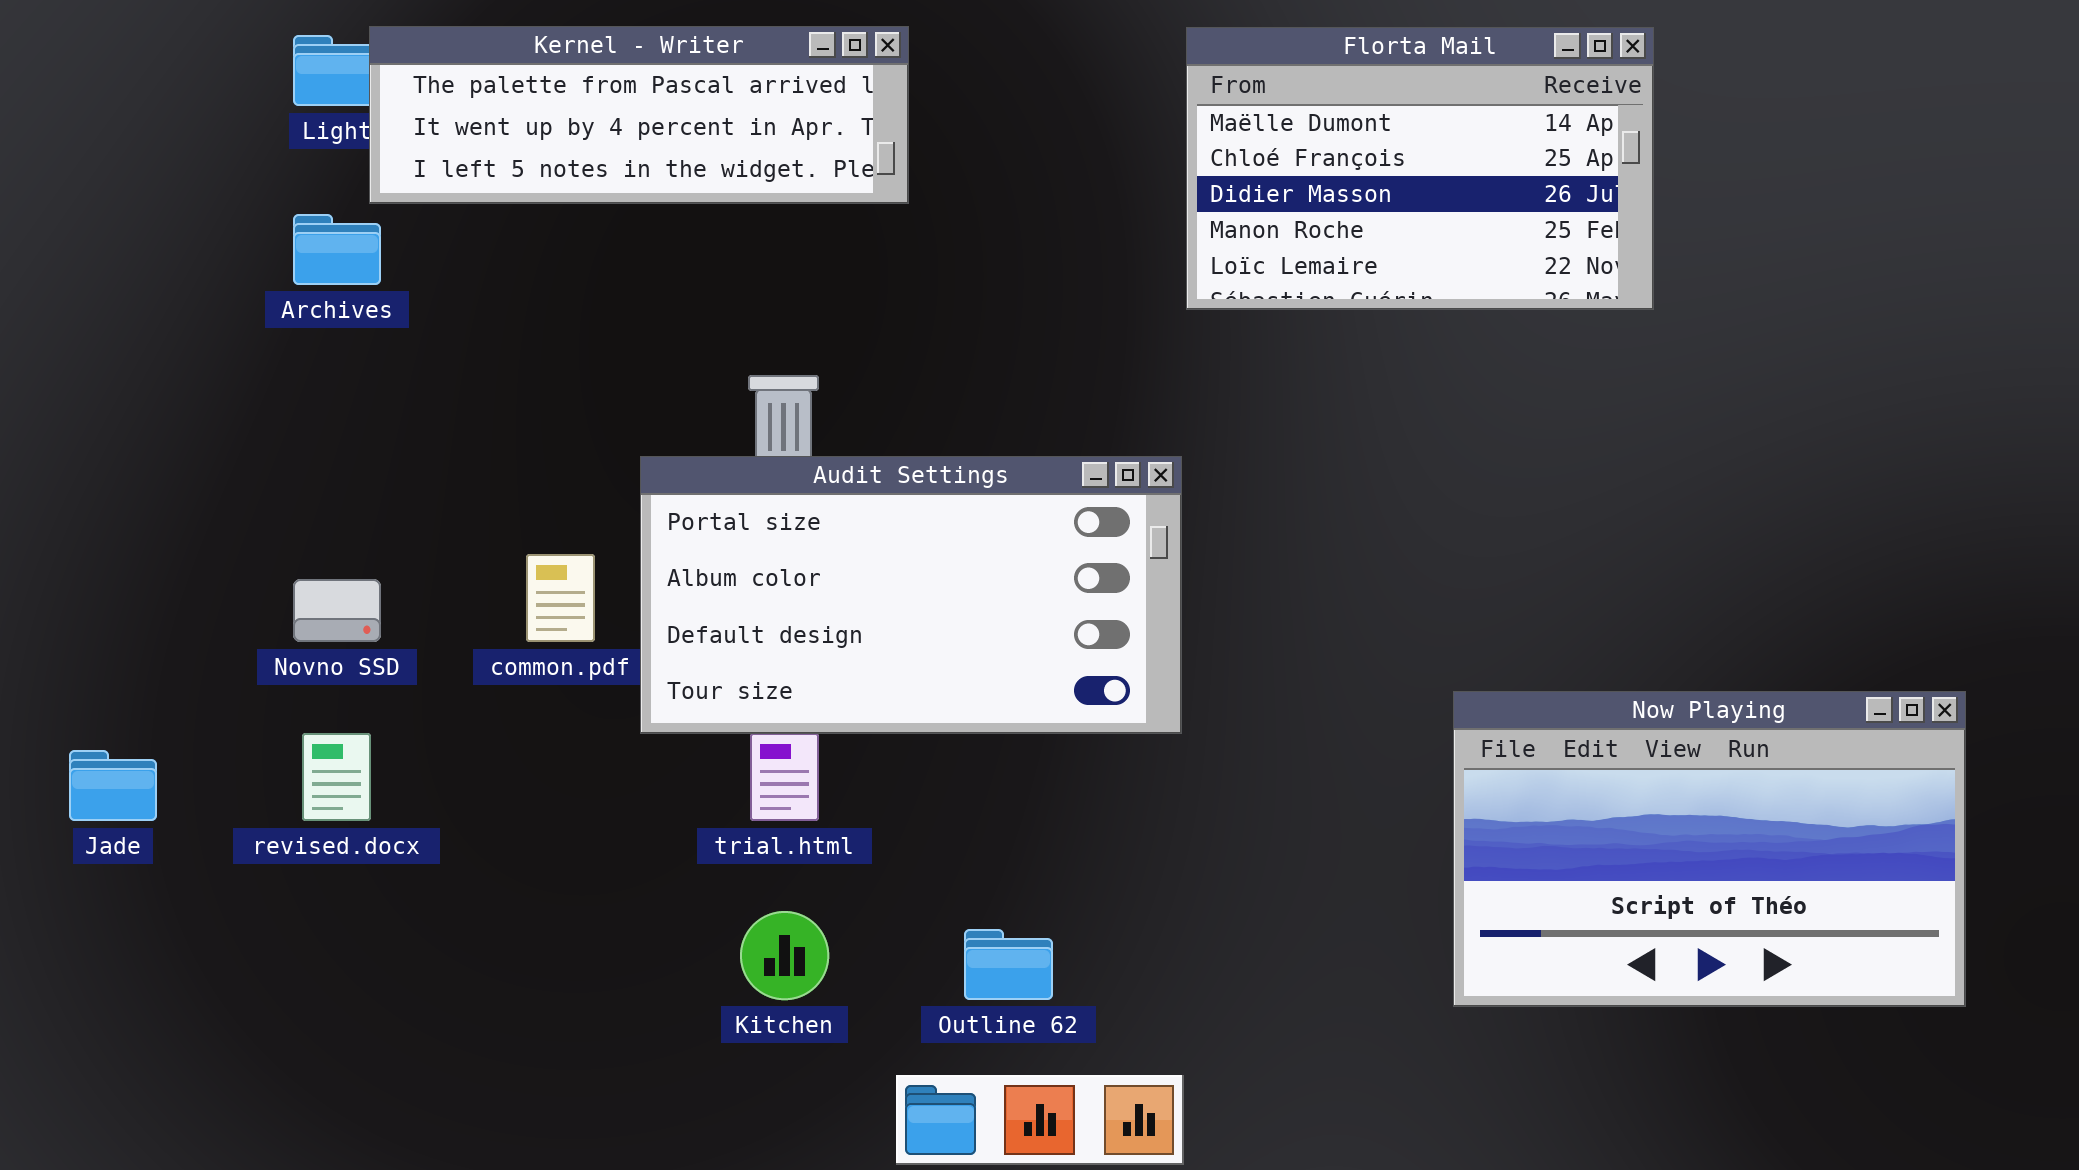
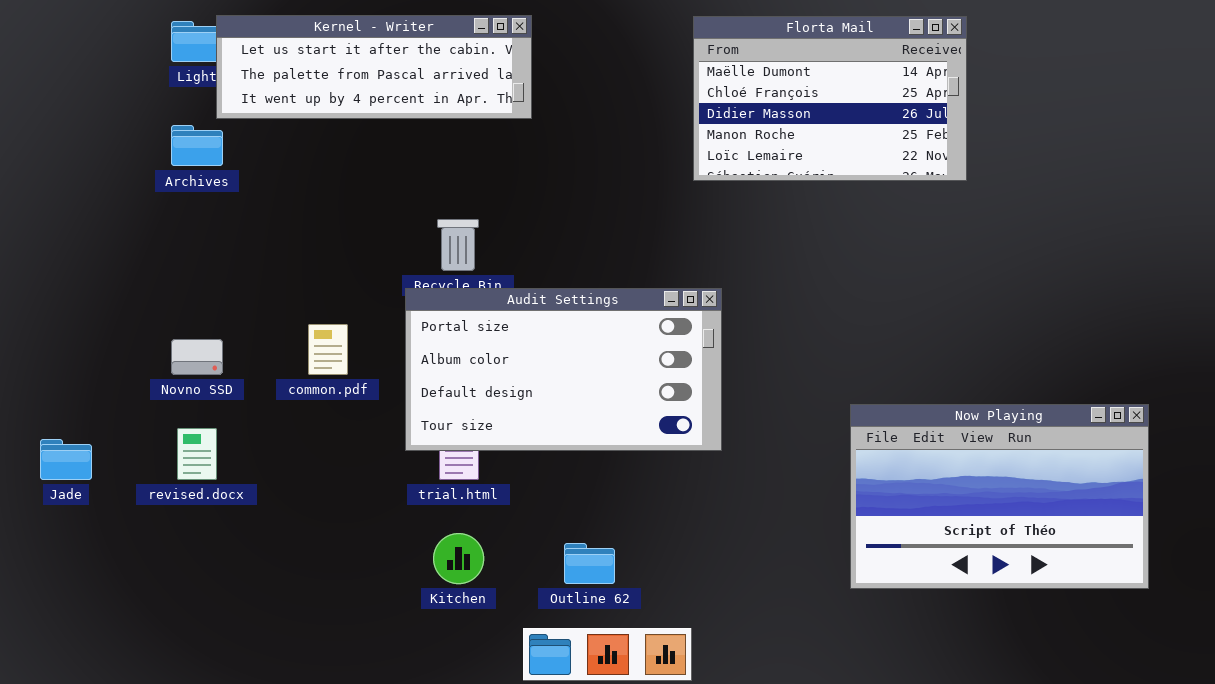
Kernel - Writer: [369,26,909,204] -> [216,15,532,119], scrolled up 1 row
Audit Settings: [640,456,1182,734] -> [405,288,722,451], moved

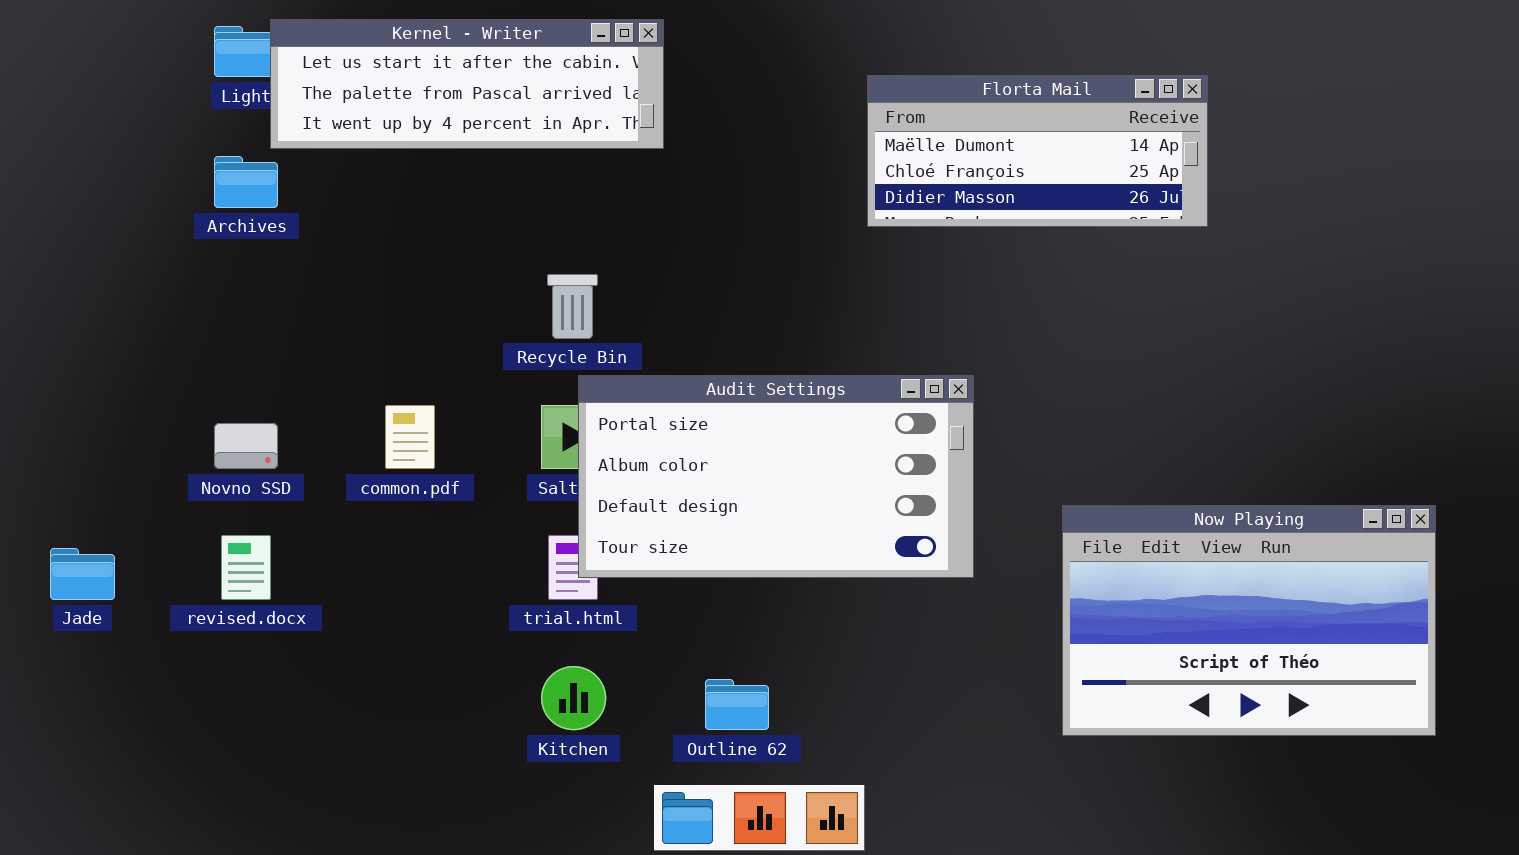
Florta Mail: [693,16,967,181] -> [867,75,1208,227], resized
Audit Settings: [405,288,722,451] -> [578,375,974,578], moved

